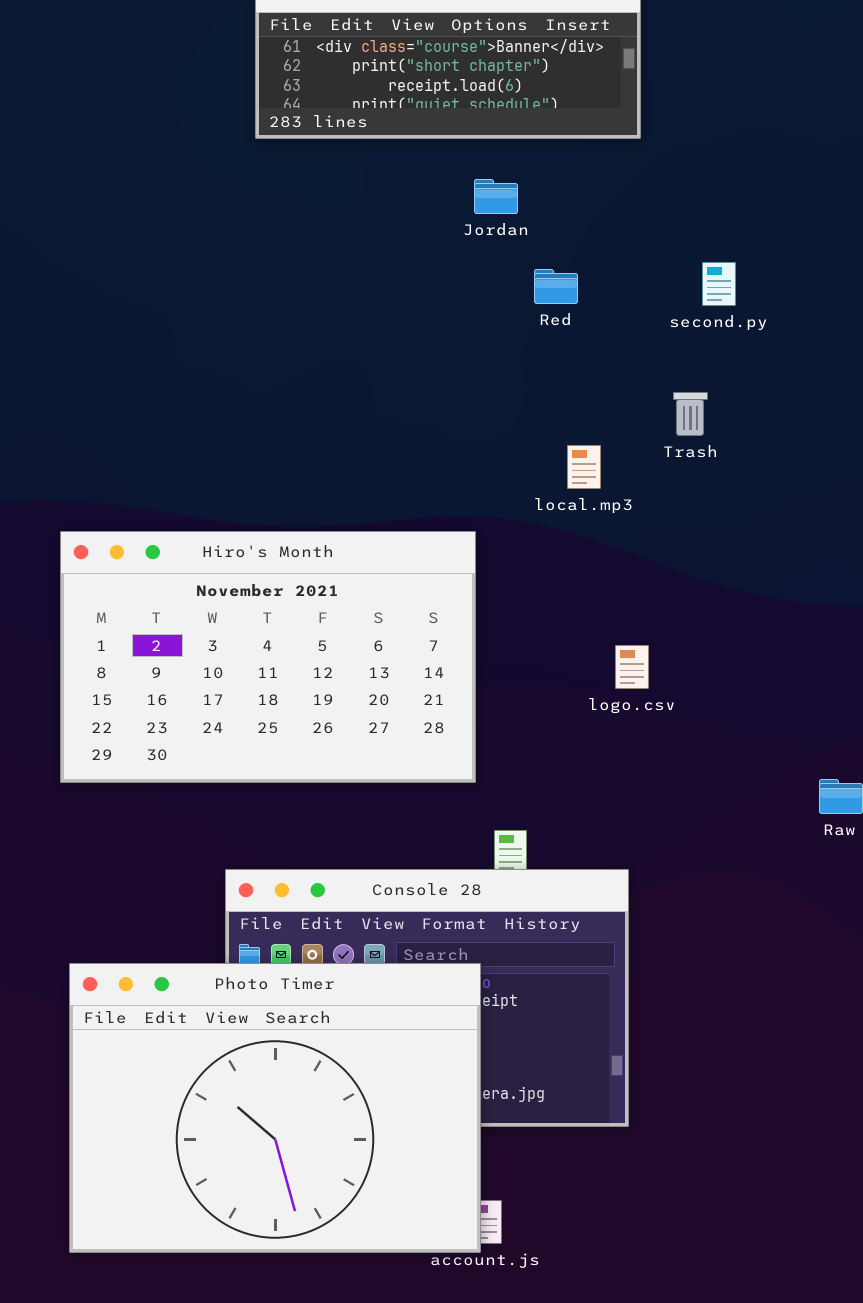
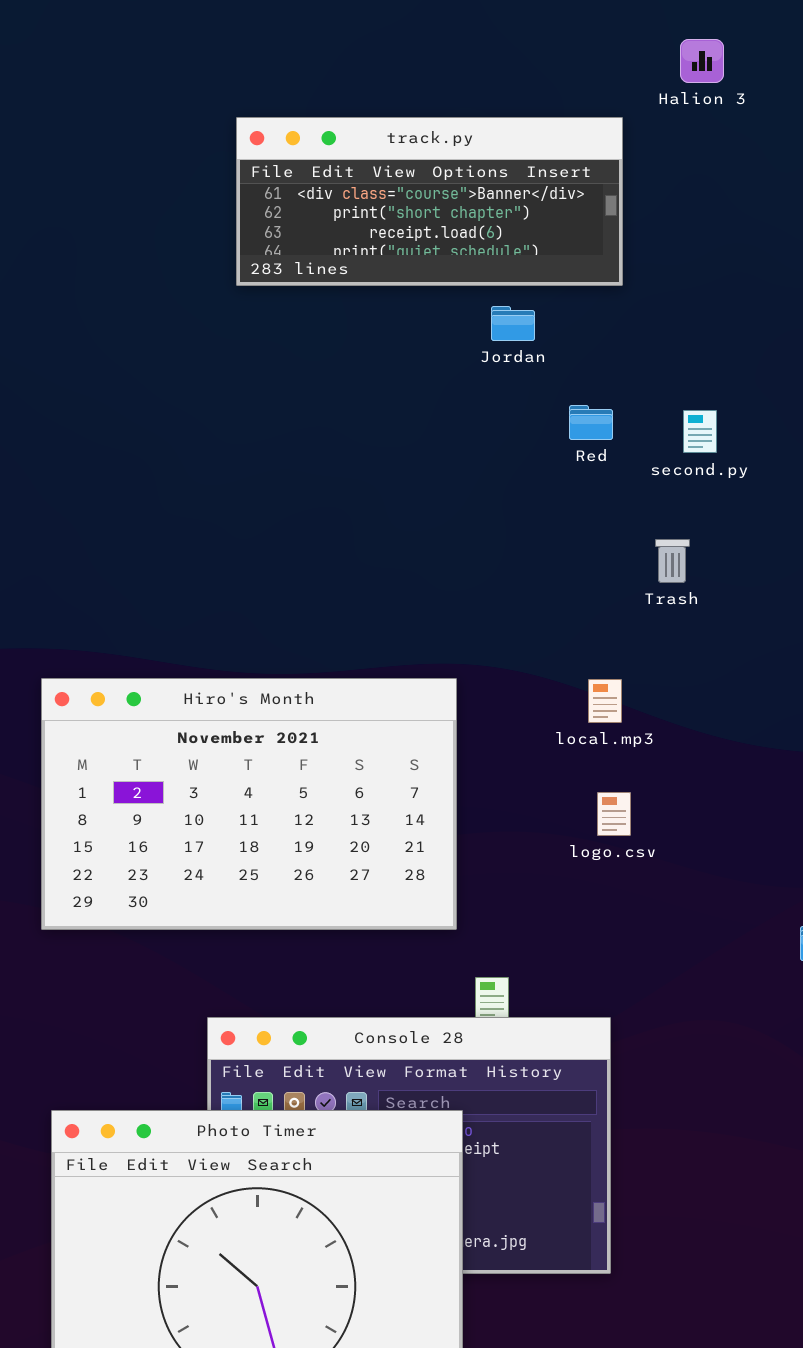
Jordan: [474,179,518,214] -> [491,306,535,341], moved
Red: [534,269,578,304] -> [569,405,613,440], moved
local.mp3: [567,445,601,489] -> [588,679,622,723], moved

